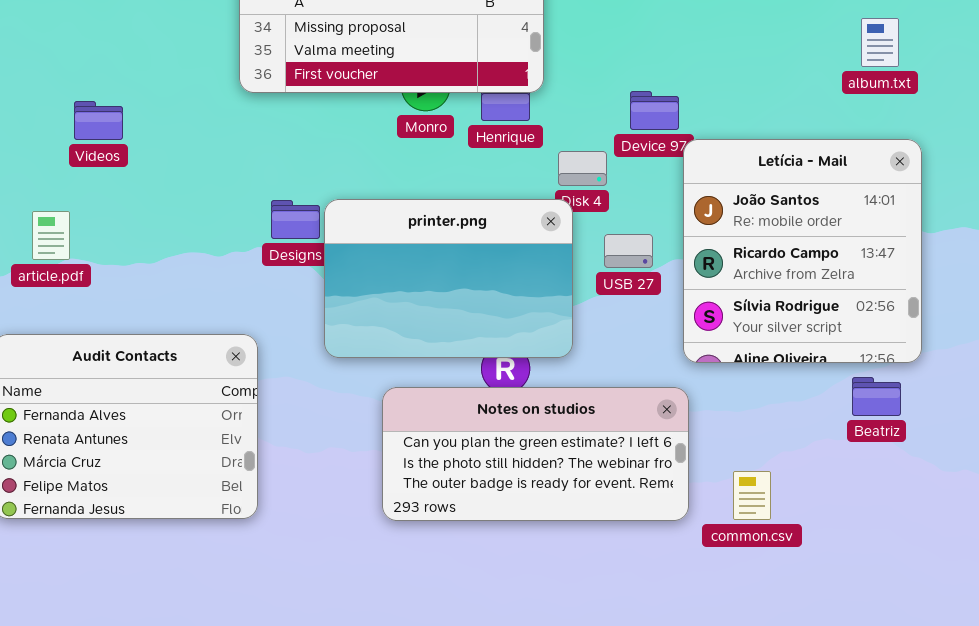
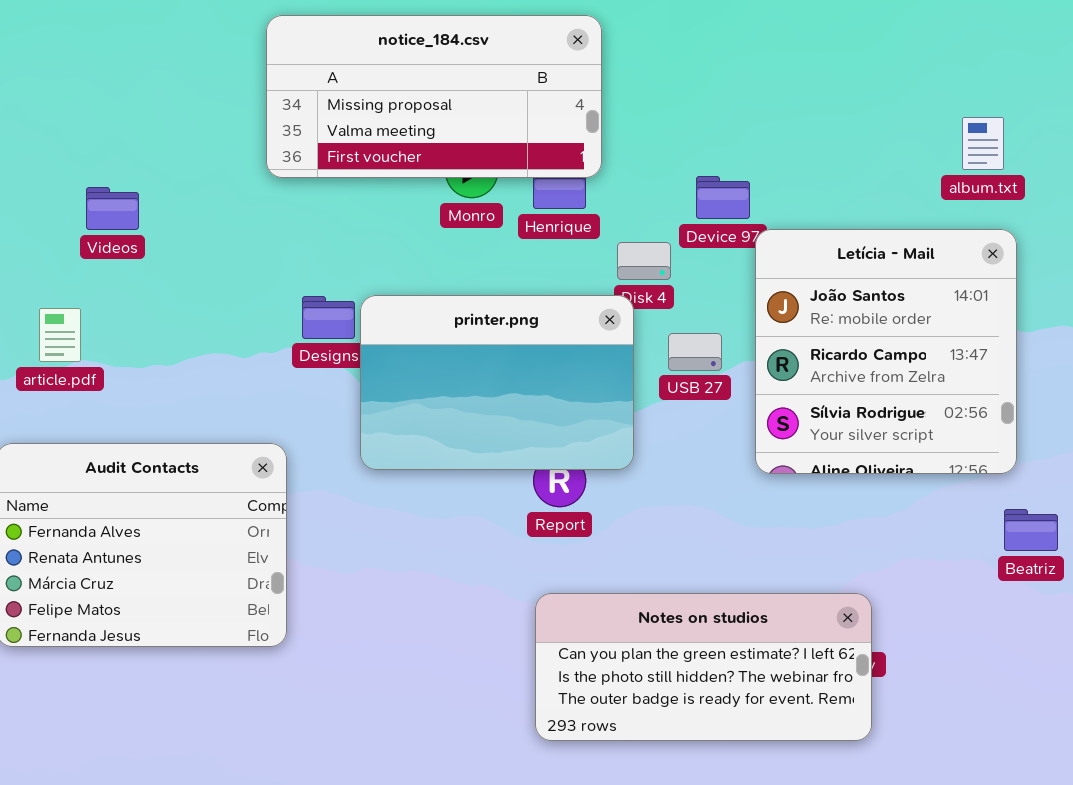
album.txt: [861,18,899,67] -> [962,117,1004,170], moved
Beatriz: [852,377,901,416] -> [1004,509,1058,551], moved
Notes on studios: [382,387,689,521] -> [535,593,872,741], moved

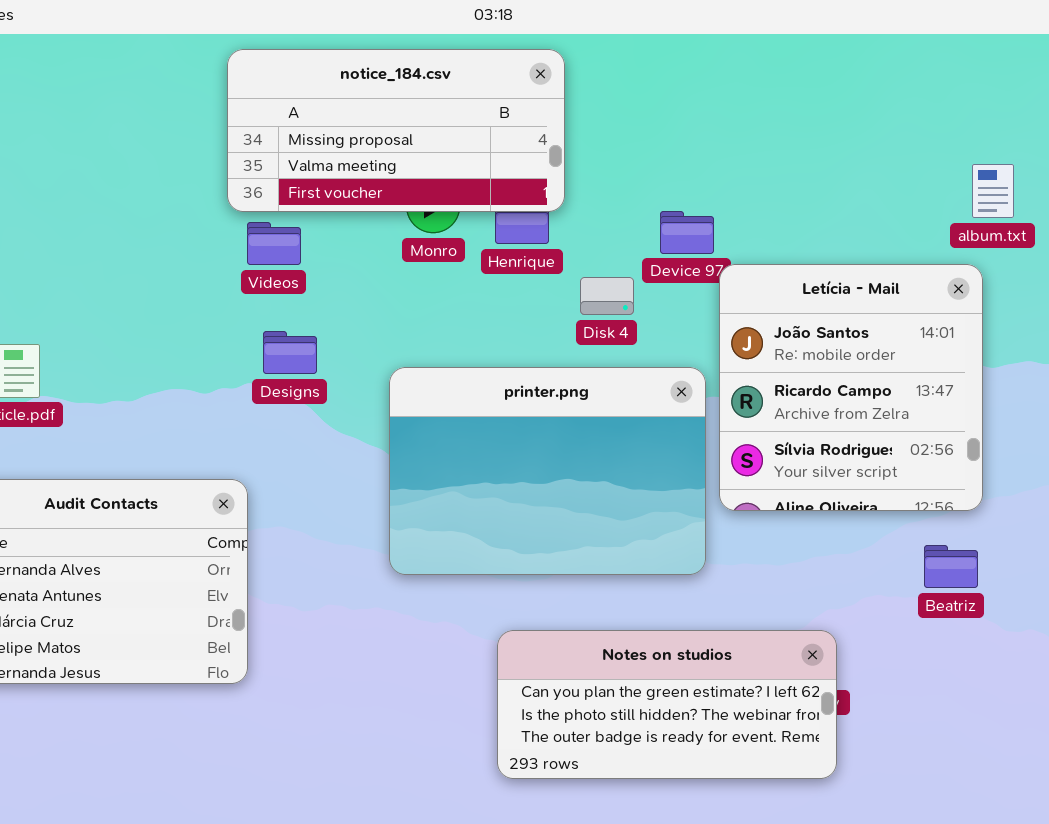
album.txt: [962,117,1004,170] -> [972,164,1014,218], moved
Videos: [86,187,139,230] -> [247,222,301,265], moved
printer.png: [360,295,634,470] -> [389,367,706,575], moved, resized
Beatriz: [1004,509,1058,551] -> [924,545,978,588], moved

